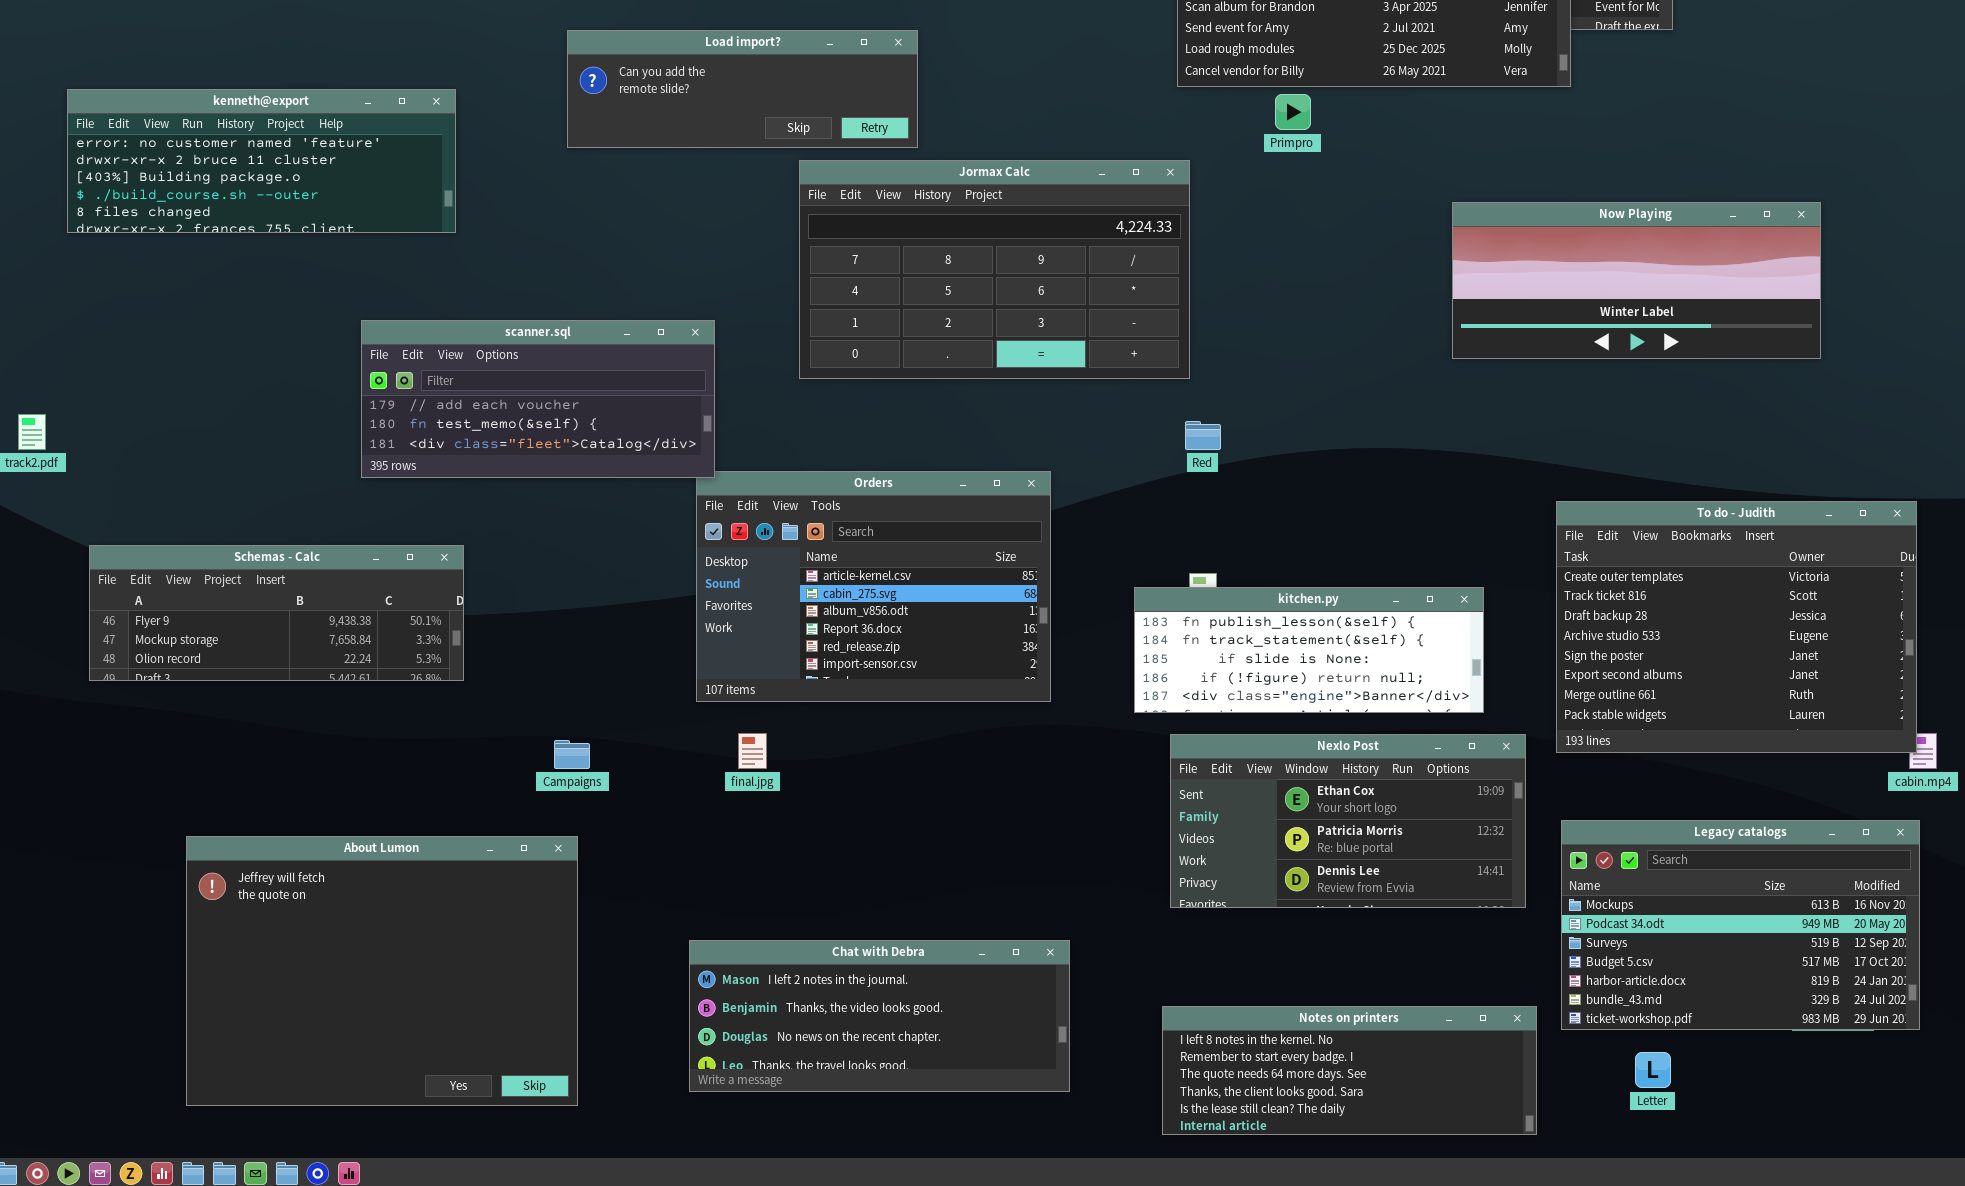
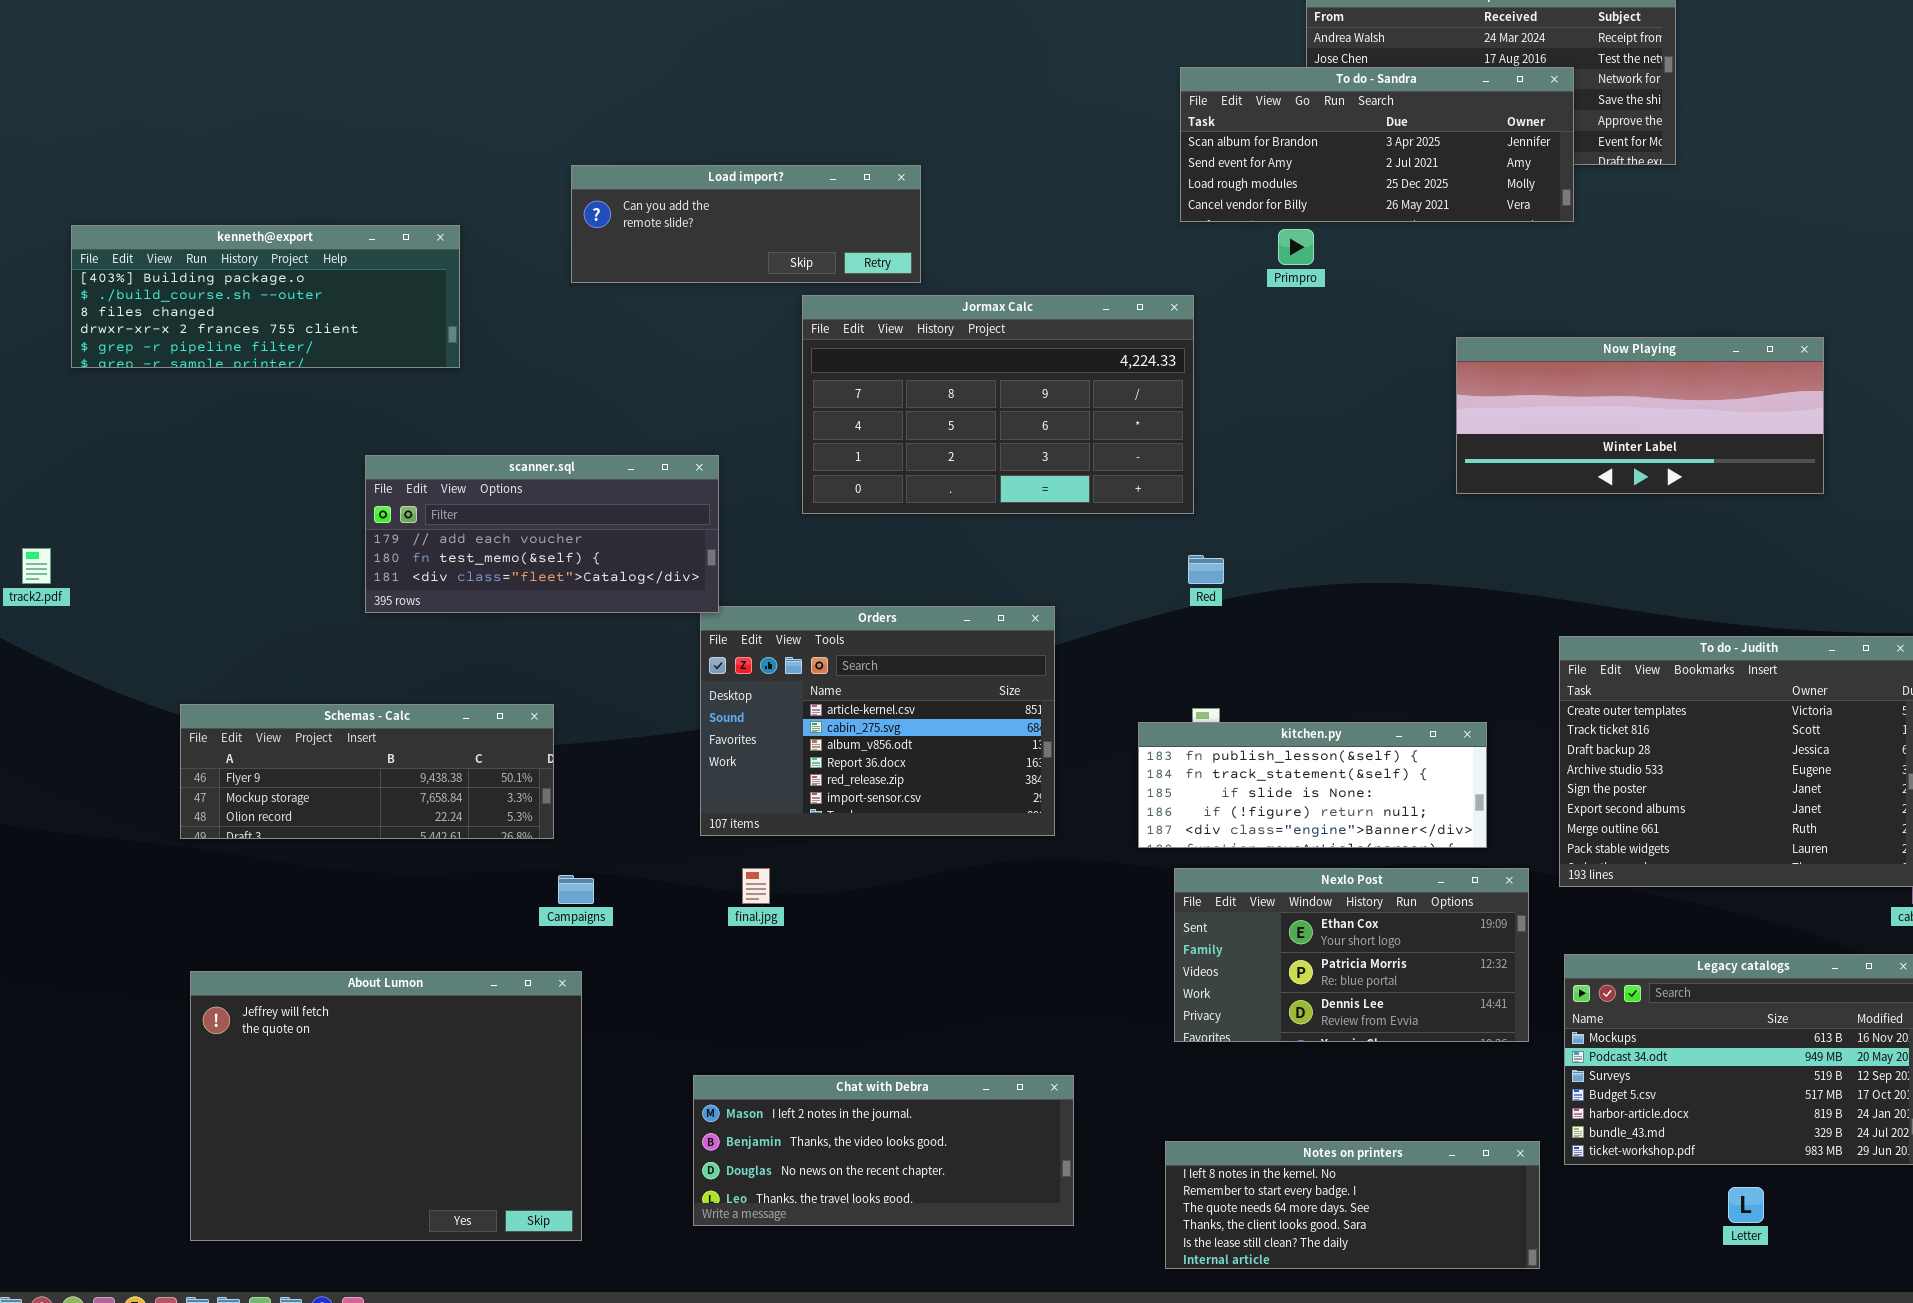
kenneth@export: [67,89,456,233] -> [71,225,460,368], scrolled down 2 rows
Schemas - Calc: [89,545,464,681] -> [180,704,554,839], moved
Letter: [1635,1052,1671,1088] -> [1728,1187,1764,1223], moved

